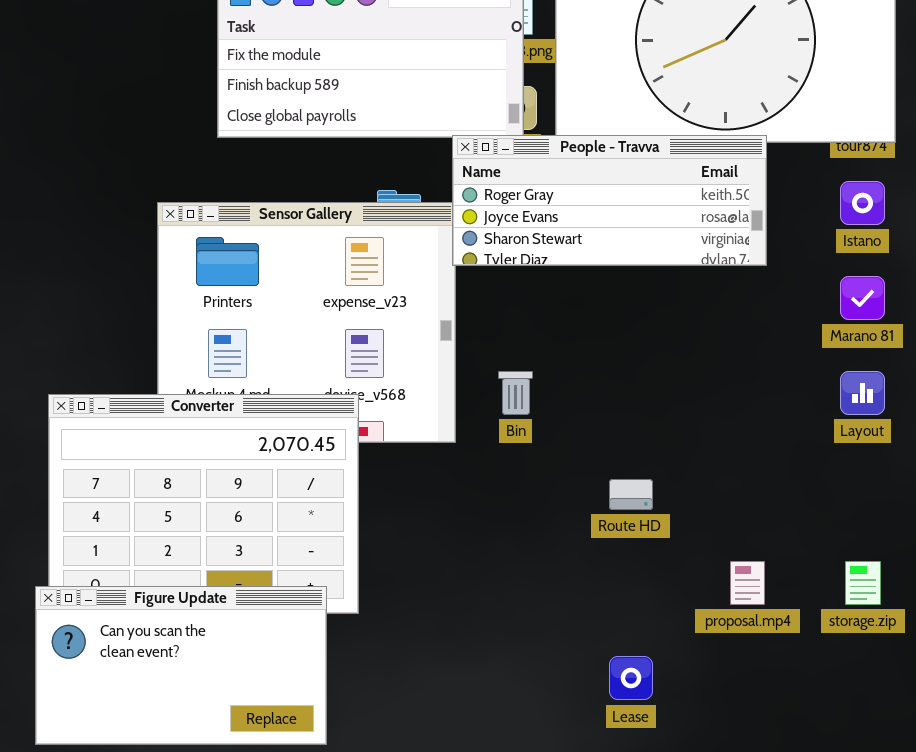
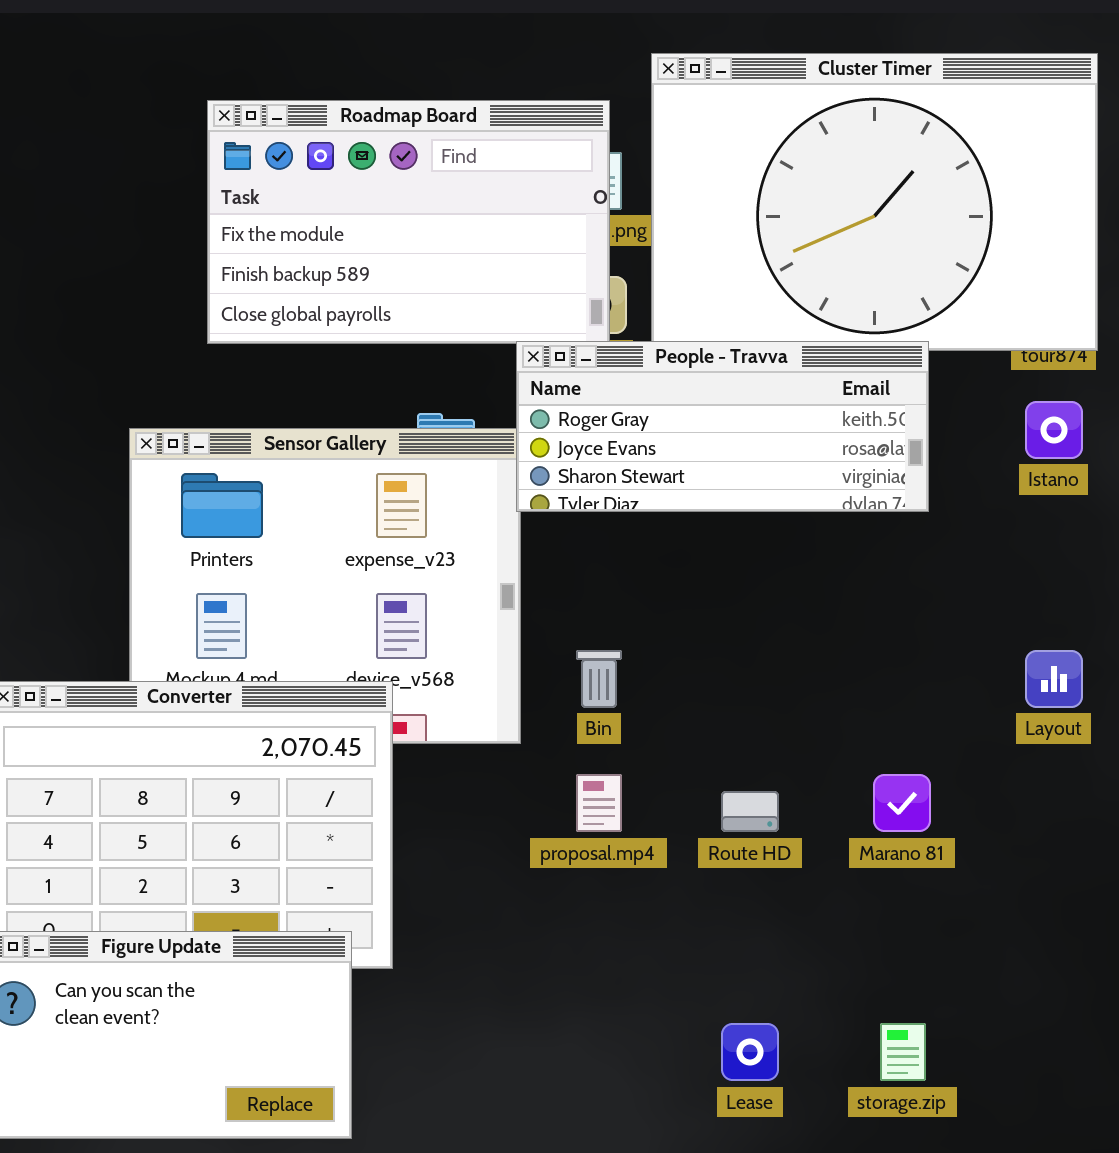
Marano 81: [840,276,885,320] -> [873,774,931,832], moved
proposal.mp4: [730,561,765,605] -> [576,774,622,832], moved
storage.zip: [845,561,881,605] -> [880,1023,926,1081], moved

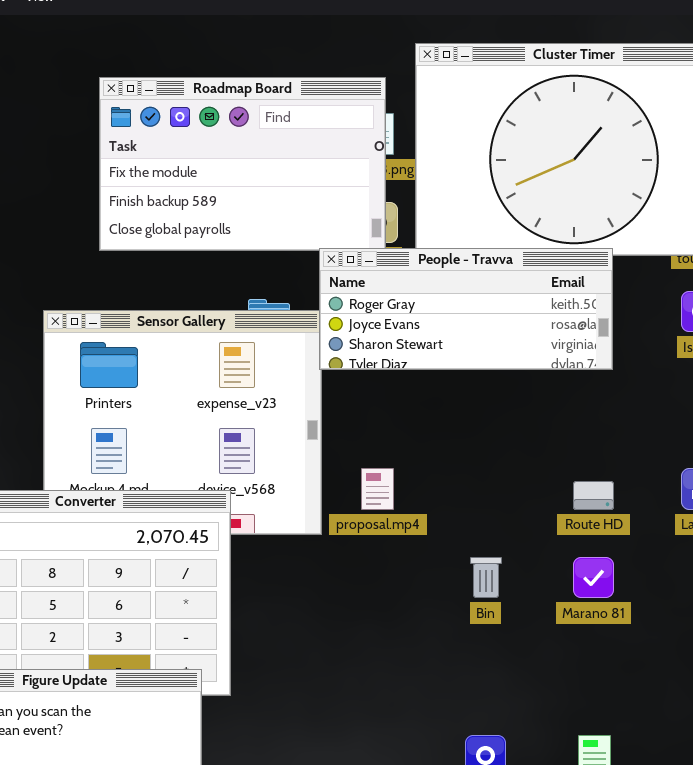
Bin: [576,650,622,708] -> [470,557,502,598], moved
proposal.mp4: [576,774,622,832] -> [361,468,394,510], moved
Route HD: [721,791,779,832] -> [573,481,614,510], moved

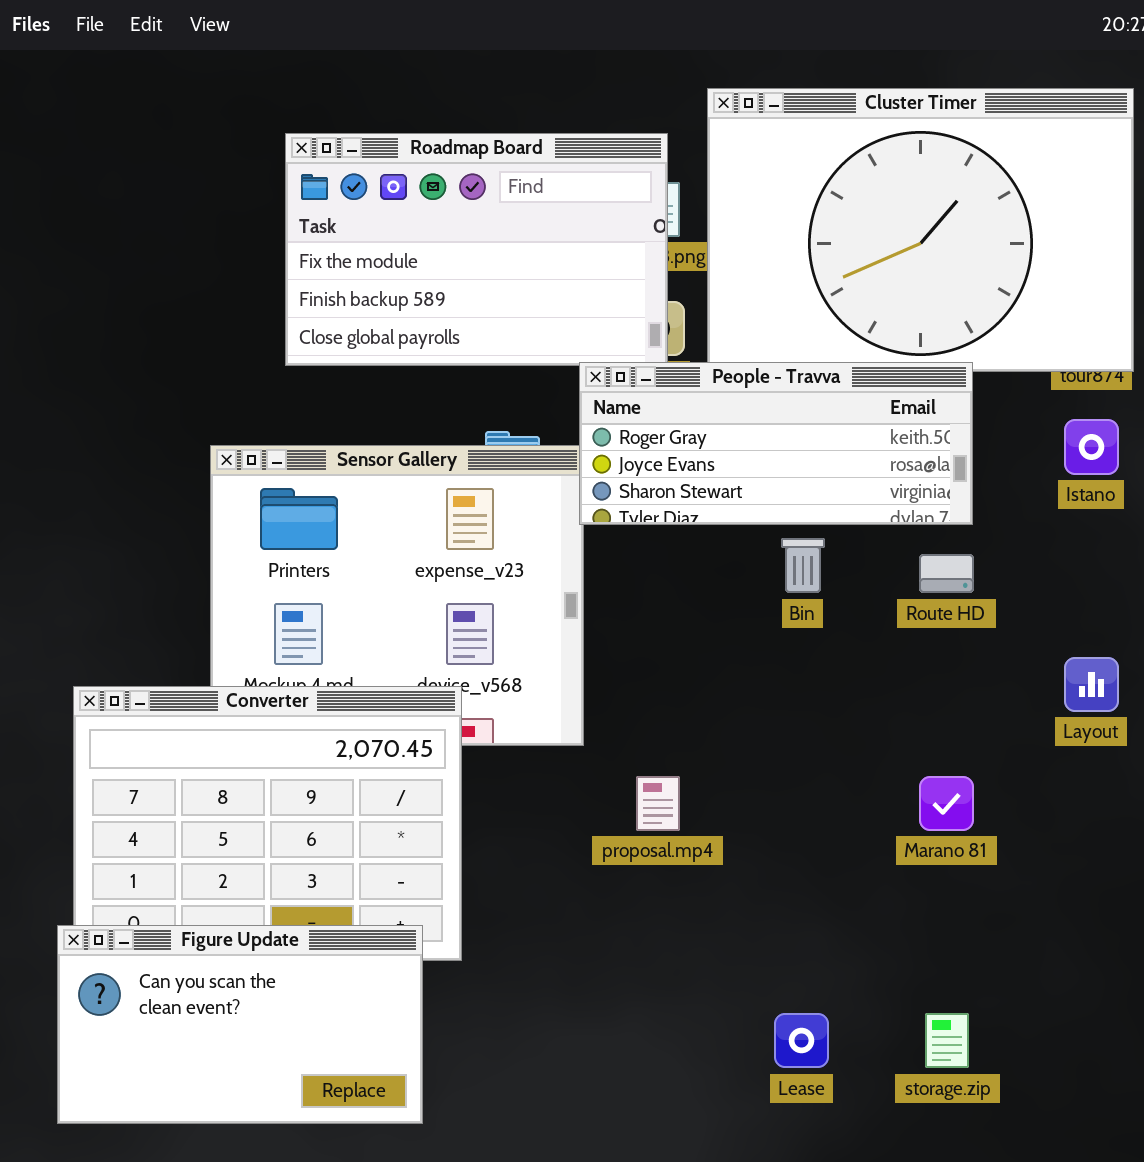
proposal.mp4: [361,468,394,510] -> [636,776,680,831], moved
Route HD: [573,481,614,510] -> [919,554,974,593], moved
Bin: [470,557,502,598] -> [781,538,825,593], moved

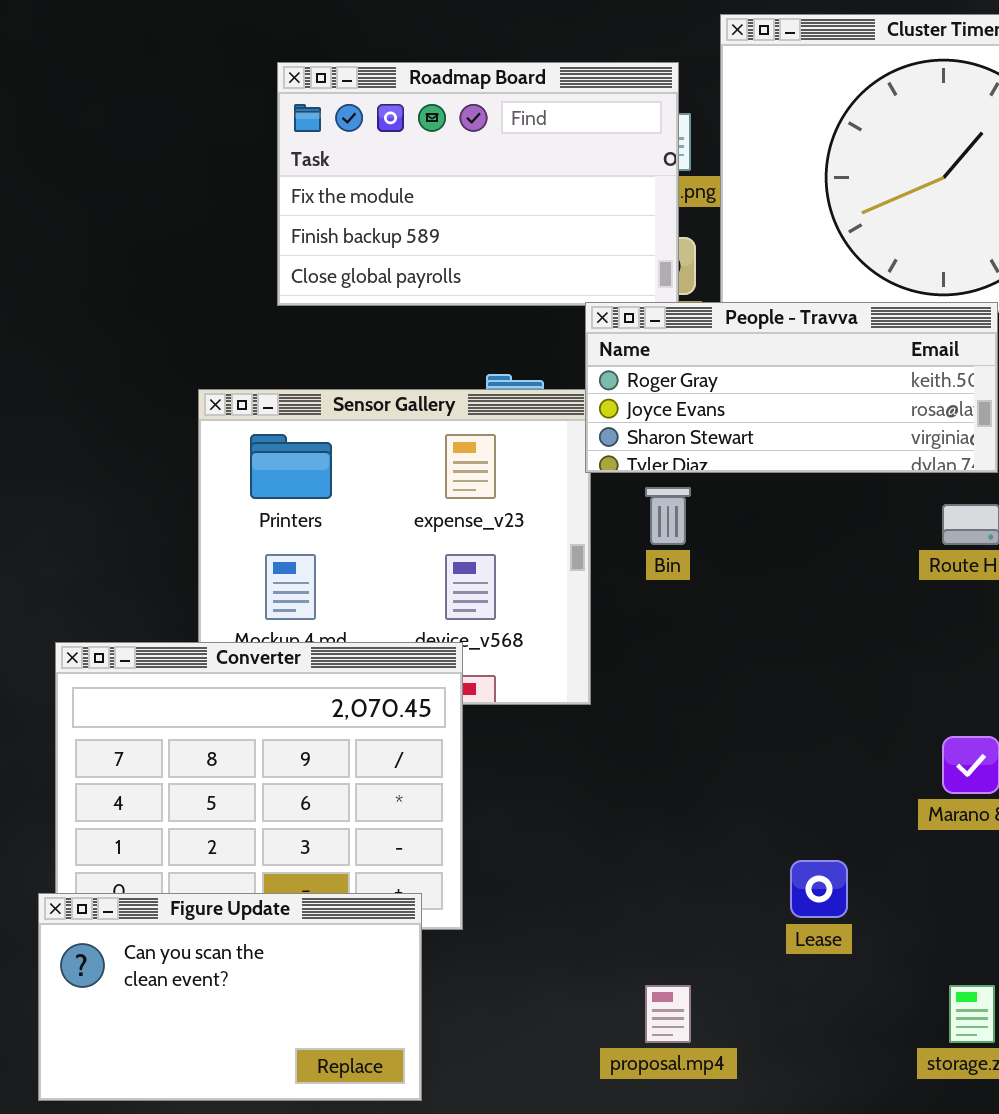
Bin: [781,538,825,593] -> [645,487,691,545], moved
proposal.mp4: [636,776,680,831] -> [645,985,691,1043], moved
Lease: [774,1013,829,1068] -> [790,860,848,918], moved

